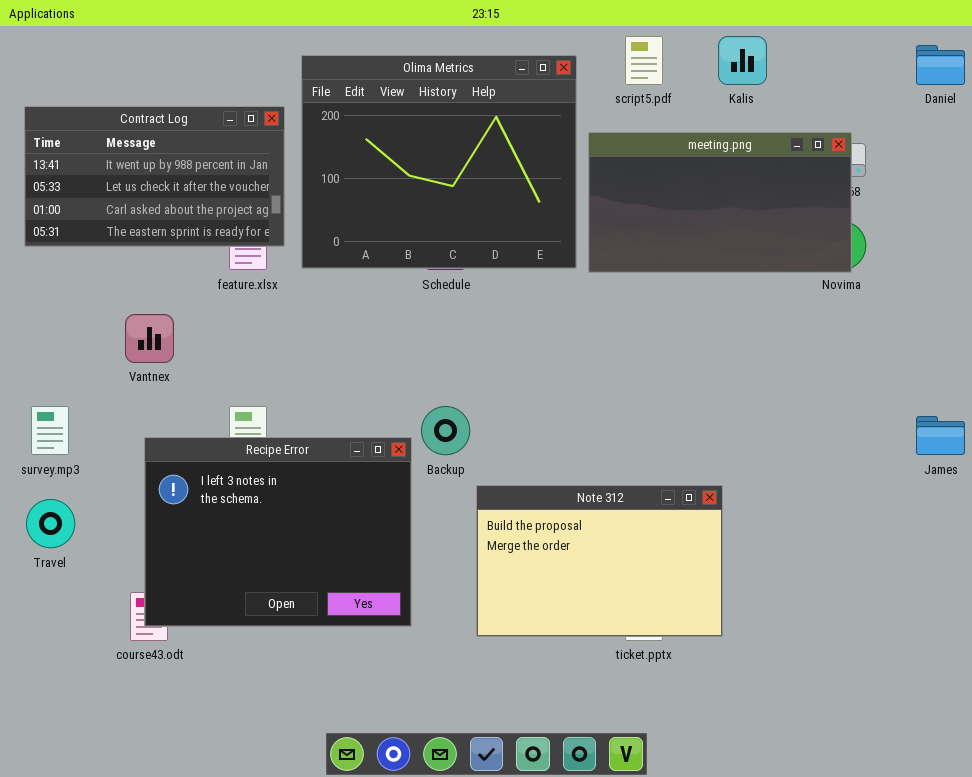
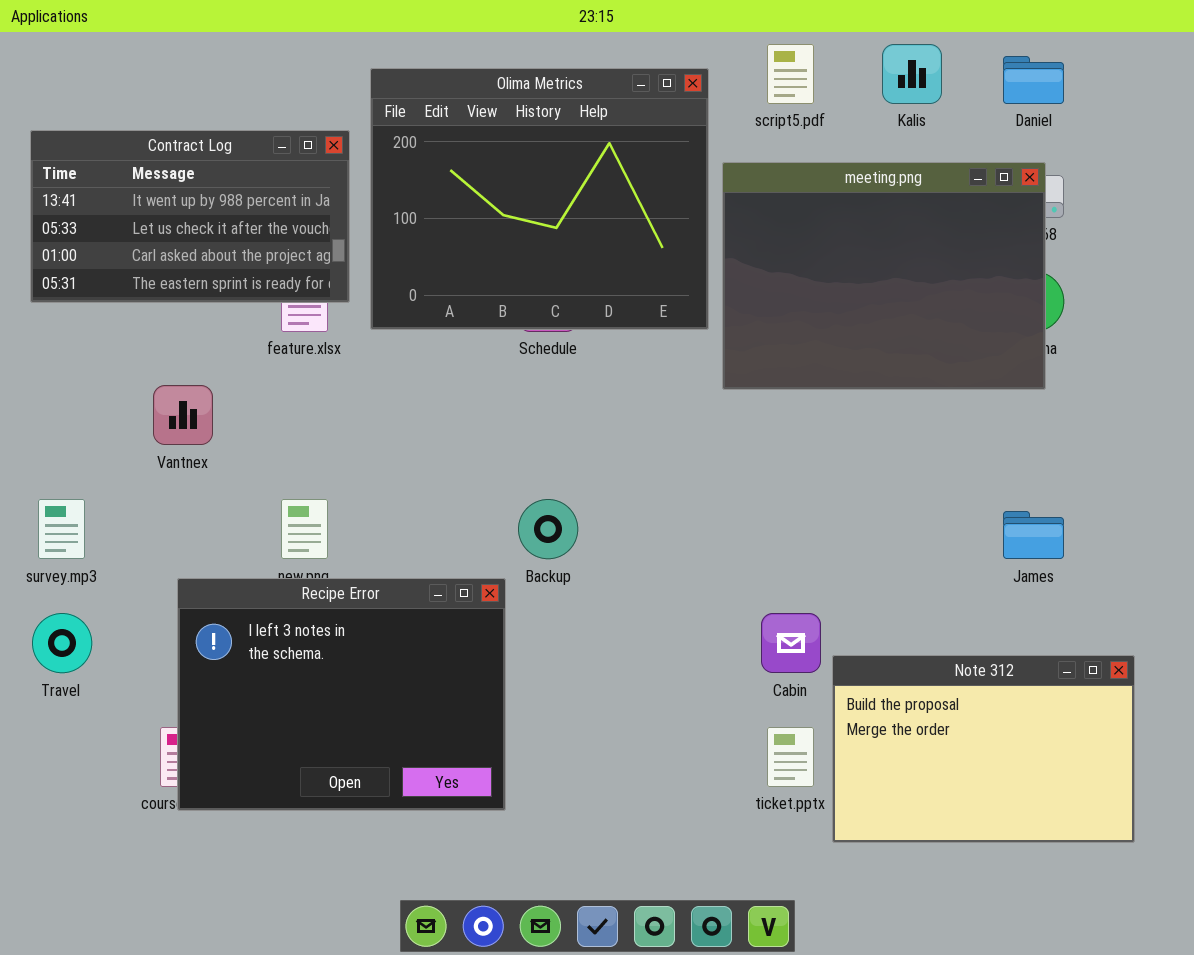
Daniel: [916,45,965,85] -> [1003,56,1064,104], moved
meeting.png: [588,132,852,273] -> [722,162,1046,390], resized
James: [916,416,965,455] -> [1003,511,1064,559], moved
Recipe Error: [144,437,412,627] -> [177,578,506,811], moved
Note 312: [476,485,723,637] -> [832,655,1135,843], moved

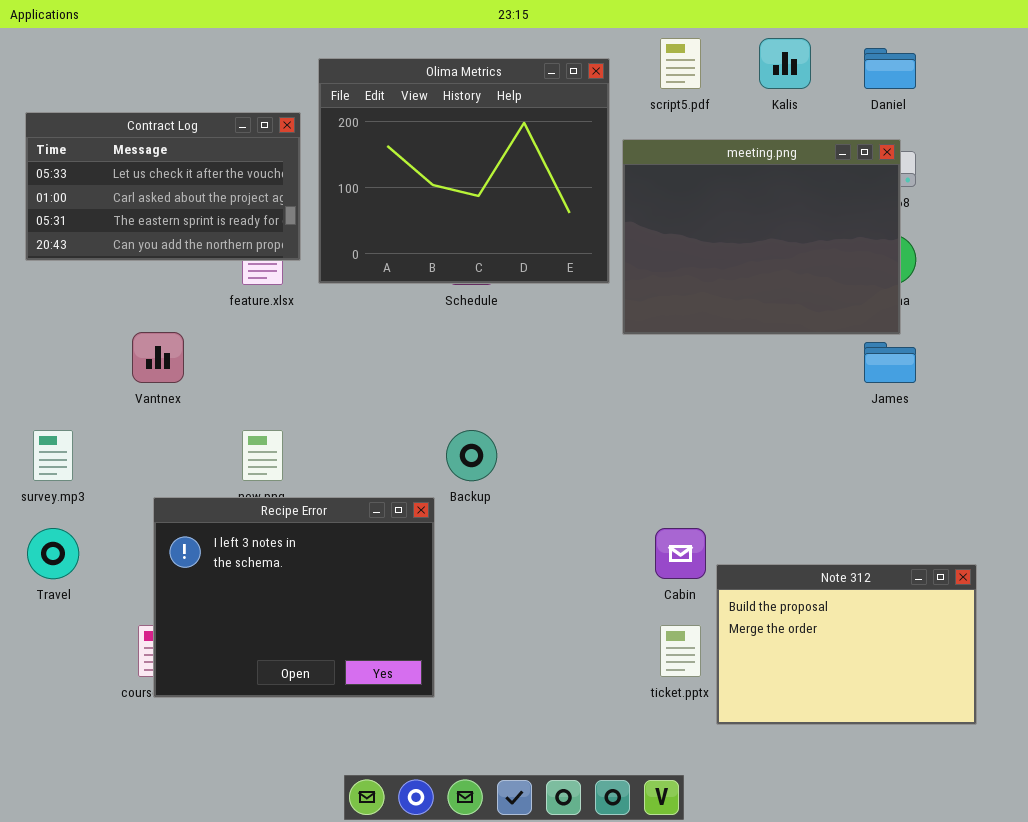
Contract Log: [30,130,350,303] -> [25,112,301,261], scrolled down 1 row
James: [1003,511,1064,559] -> [864,342,916,383], moved

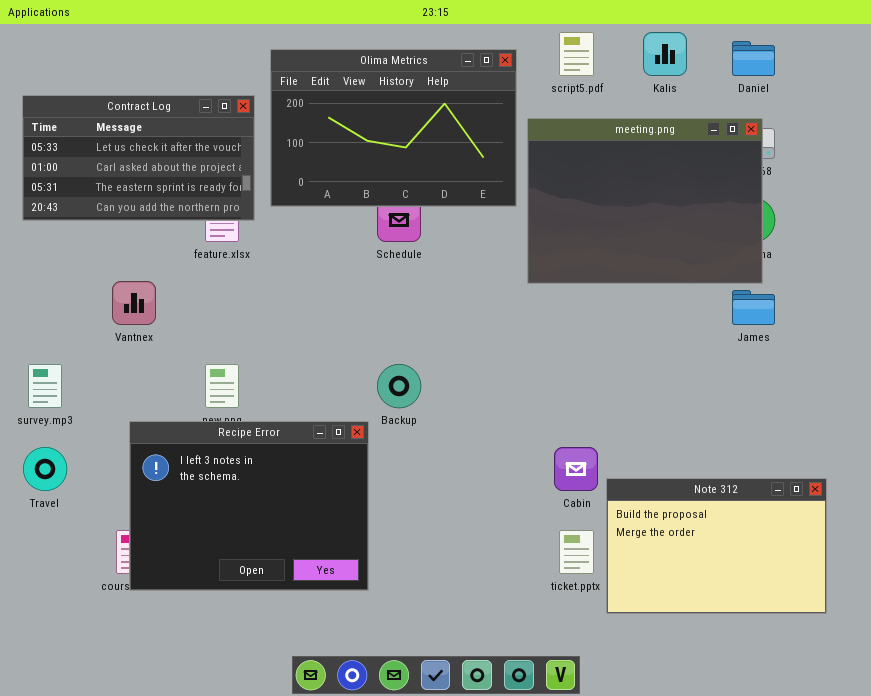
Olima Metrics: [318,58,610,284] -> [270,49,517,207], resized

